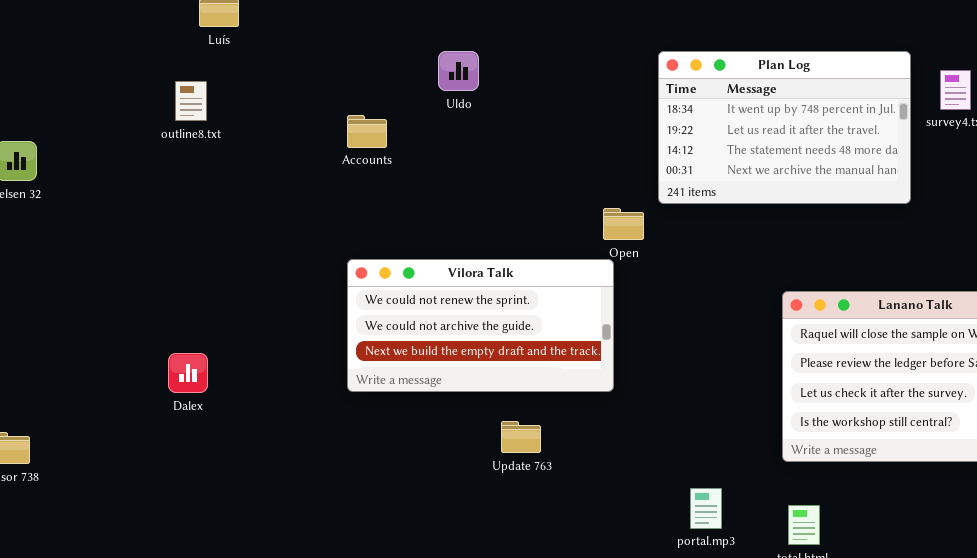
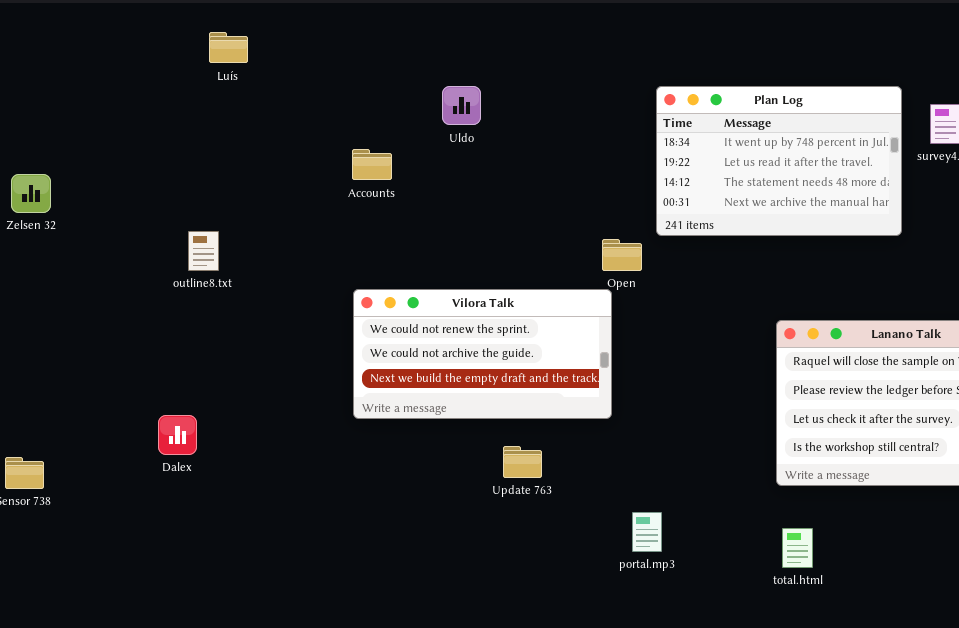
outline8.txt: [175,81,207,121] -> [188,231,219,271], moved
Dalex: [168,353,208,393] -> [158,415,197,455], moved
portal.mp3: [690,488,722,529] -> [632,512,662,552], moved

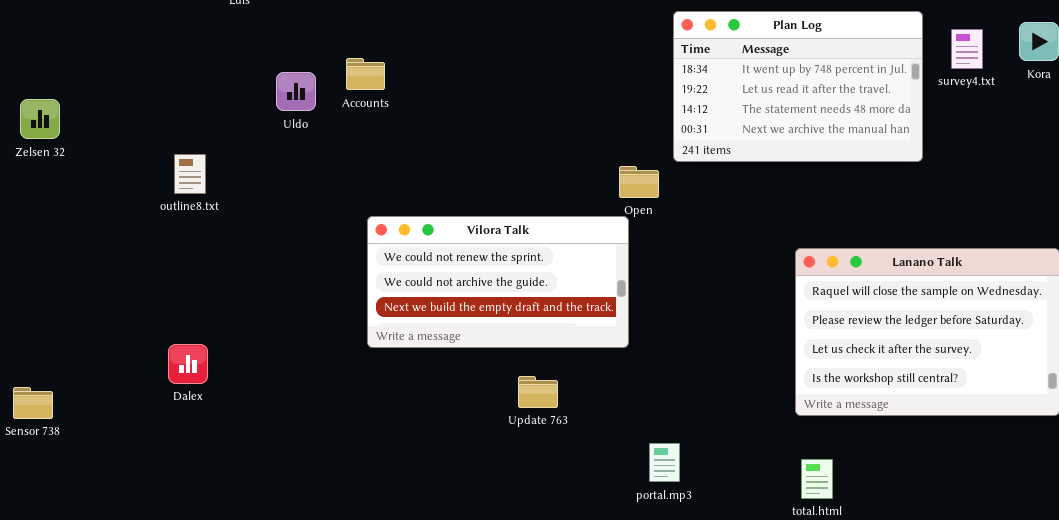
Uldo: [442,86,481,125] -> [276,72,316,111], moved
Accounts: [352,149,392,180] -> [346,58,385,90], moved
outline8.txt: [188,231,219,271] -> [174,154,206,194], moved

